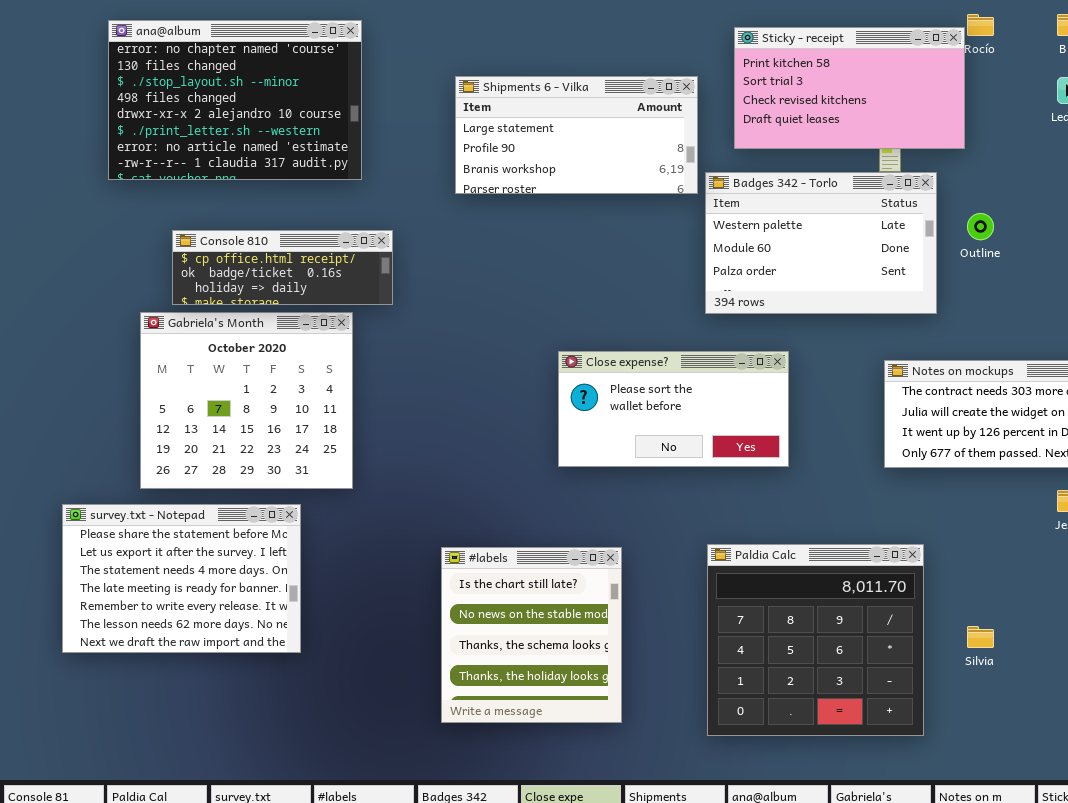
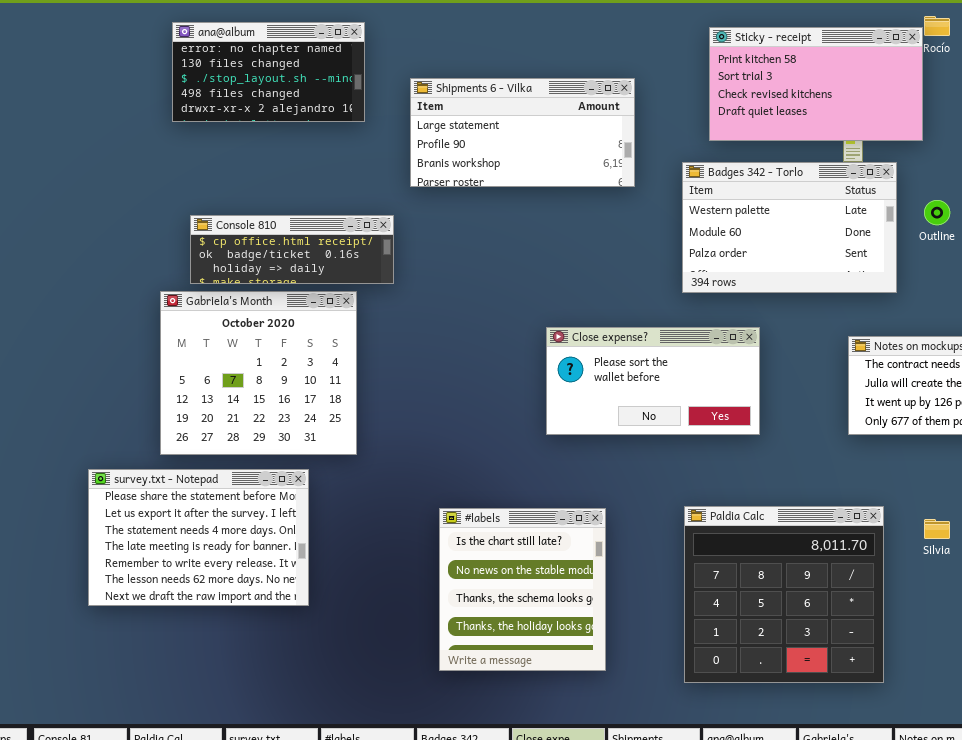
ana@album: [108,20,362,180] -> [172,22,365,122], resized
Shipments 6 - Vilka: [455,76,698,194] -> [410,78,635,187], moved
Silvia: [967,626,994,648] -> [924,519,950,539], moved

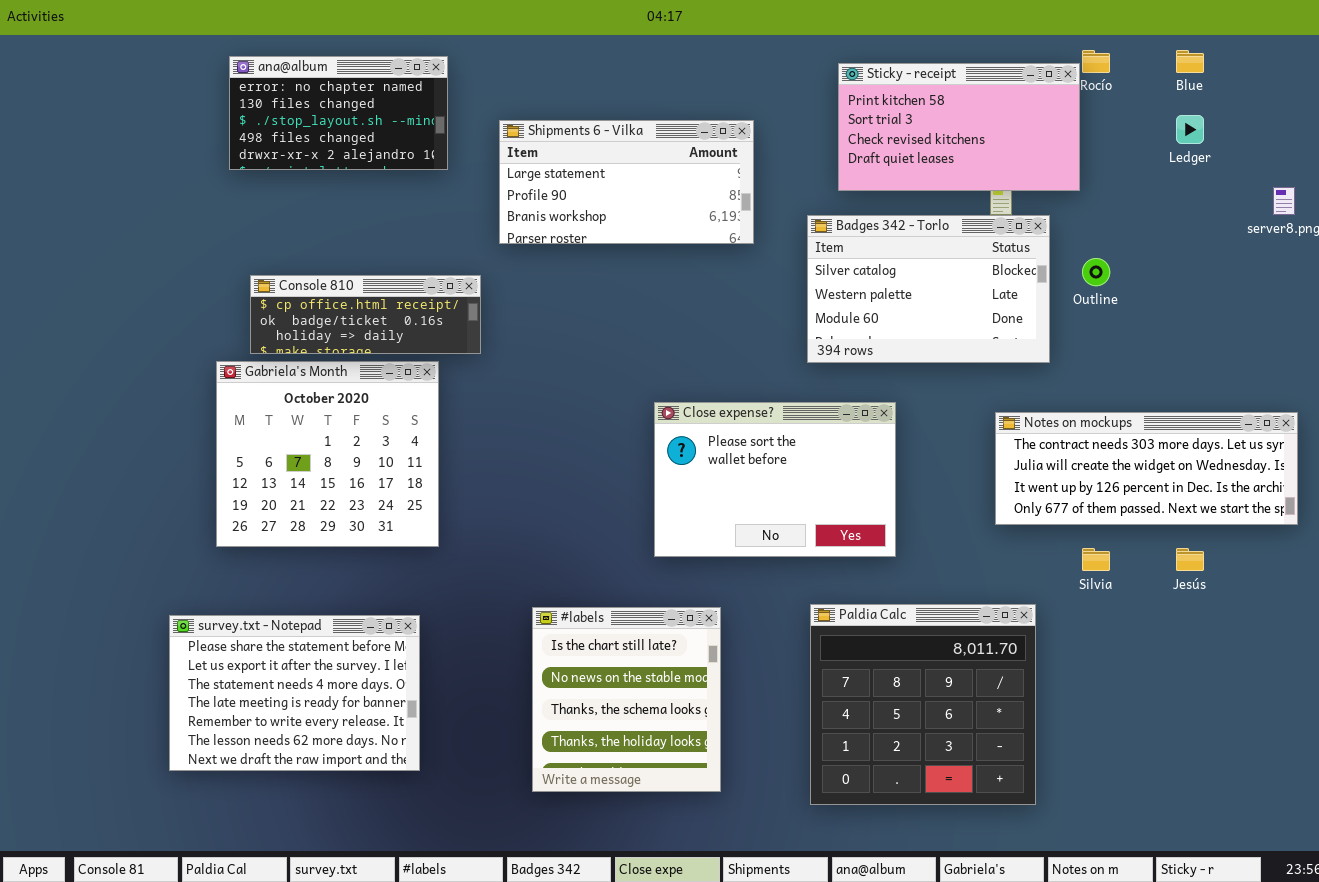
Badges 342 - Torlo: [682,162,897,293] -> [807,215,1050,363], scrolled up 1 row
Close expense?: [546,327,760,435] -> [654,402,896,557], resized
survey.txt - Notepad: [88,469,309,606] -> [169,615,420,771], moved
Silvia: [924,519,950,539] -> [1082,548,1110,571], moved

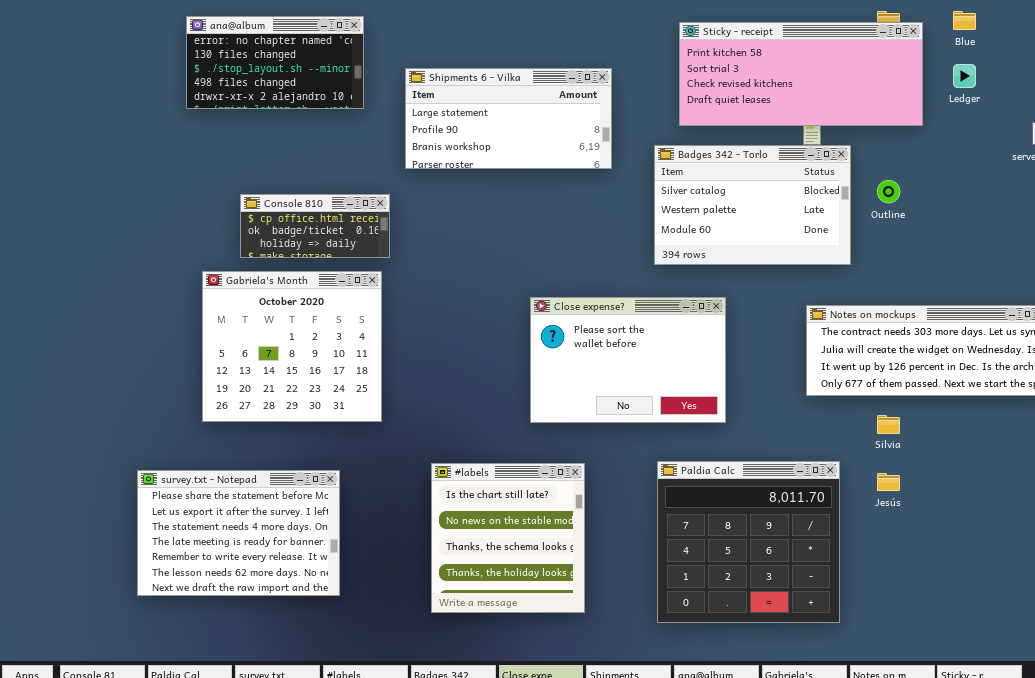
Sticky - receipt: [838,63,1080,191] -> [679,22,923,126], resized
Console 810: [250,275,481,354] -> [240,194,390,258], resized
Gabriela's Month: [216,361,439,547] -> [202,271,382,422], moved
Jesús: [1176,548,1204,571] -> [877,473,900,491], moved

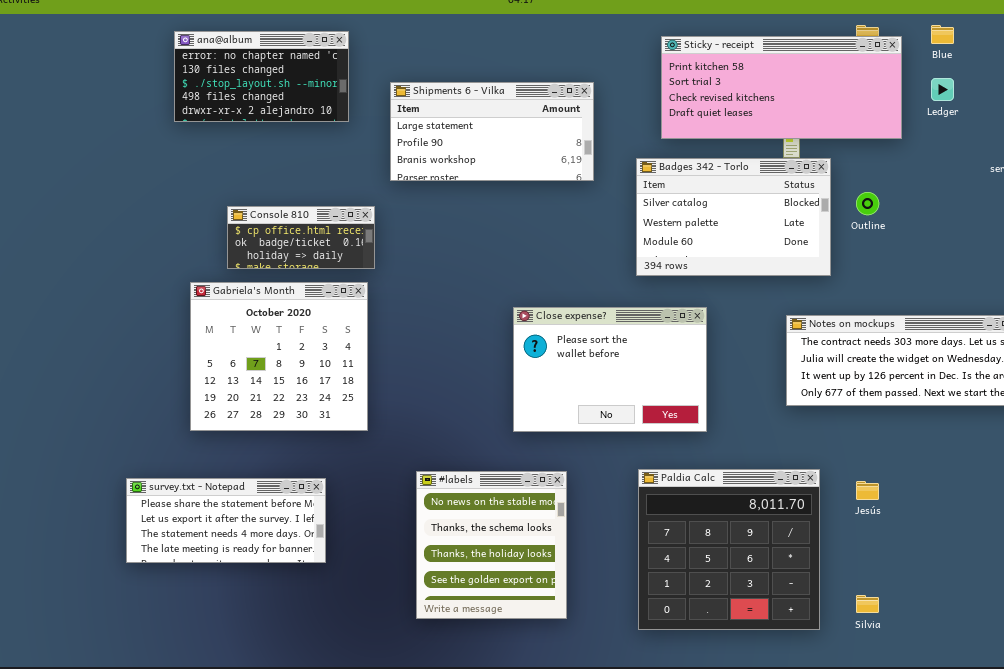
Silvia: [877,415,900,434] -> [856,595,879,613], moved
#labels: [431,463,585,613] -> [416,471,567,619], scrolled down 1 row
survey.txt - Notepad: [137,470,340,596] -> [126,478,326,563], resized

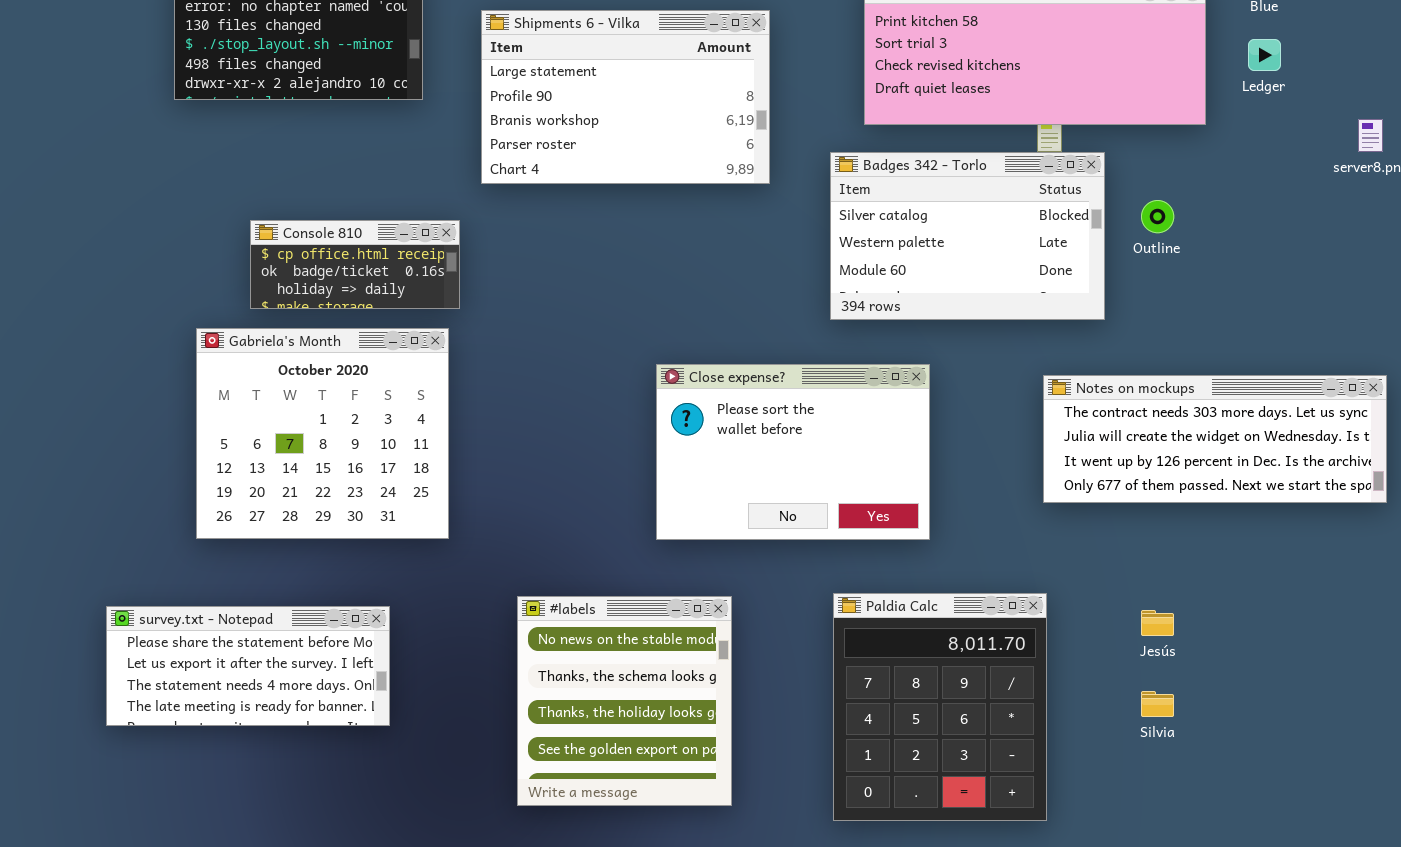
Shipments 6 - Vilka: [390,82,594,181] -> [481,10,770,184], resized
Paldia Calc: [638,469,820,630] -> [833,593,1047,821], resized
Silvia: [856,595,879,613] -> [1141,691,1174,717], moved

